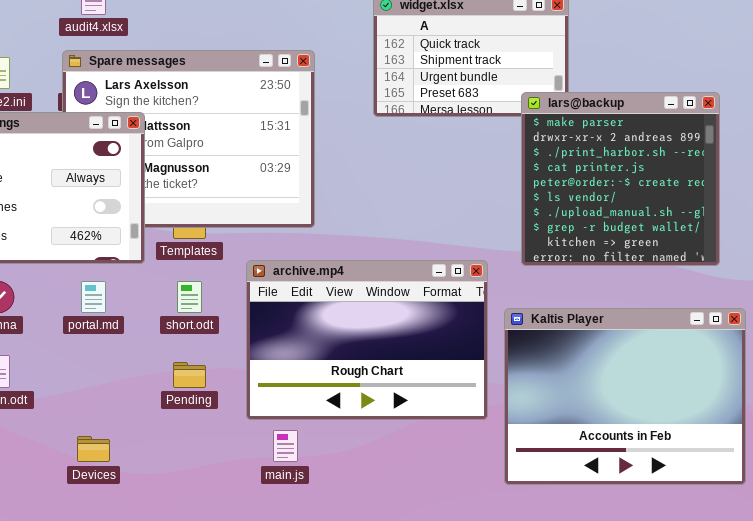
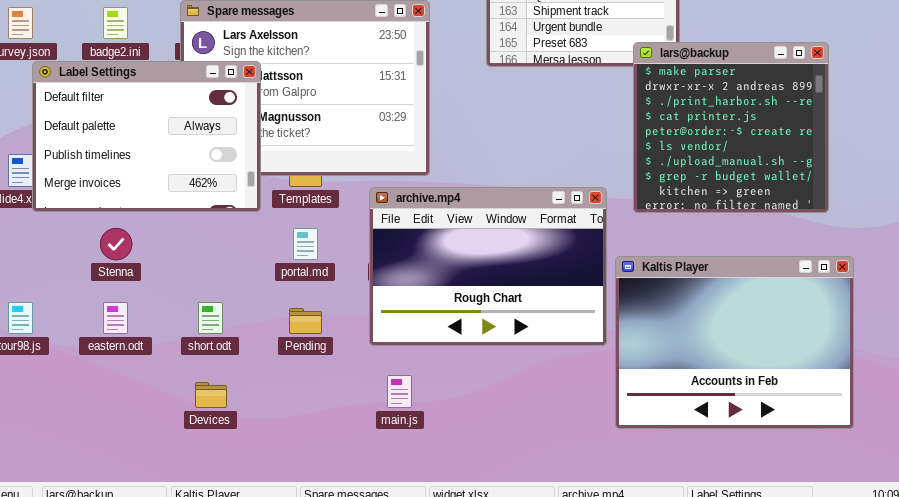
archive.mp4: [246,260,488,420] -> [369,187,607,346], moved
portal.md: [81,281,106,313] -> [293,228,318,260], moved
short.odt: [177,281,202,313] -> [198,302,223,334], moved

